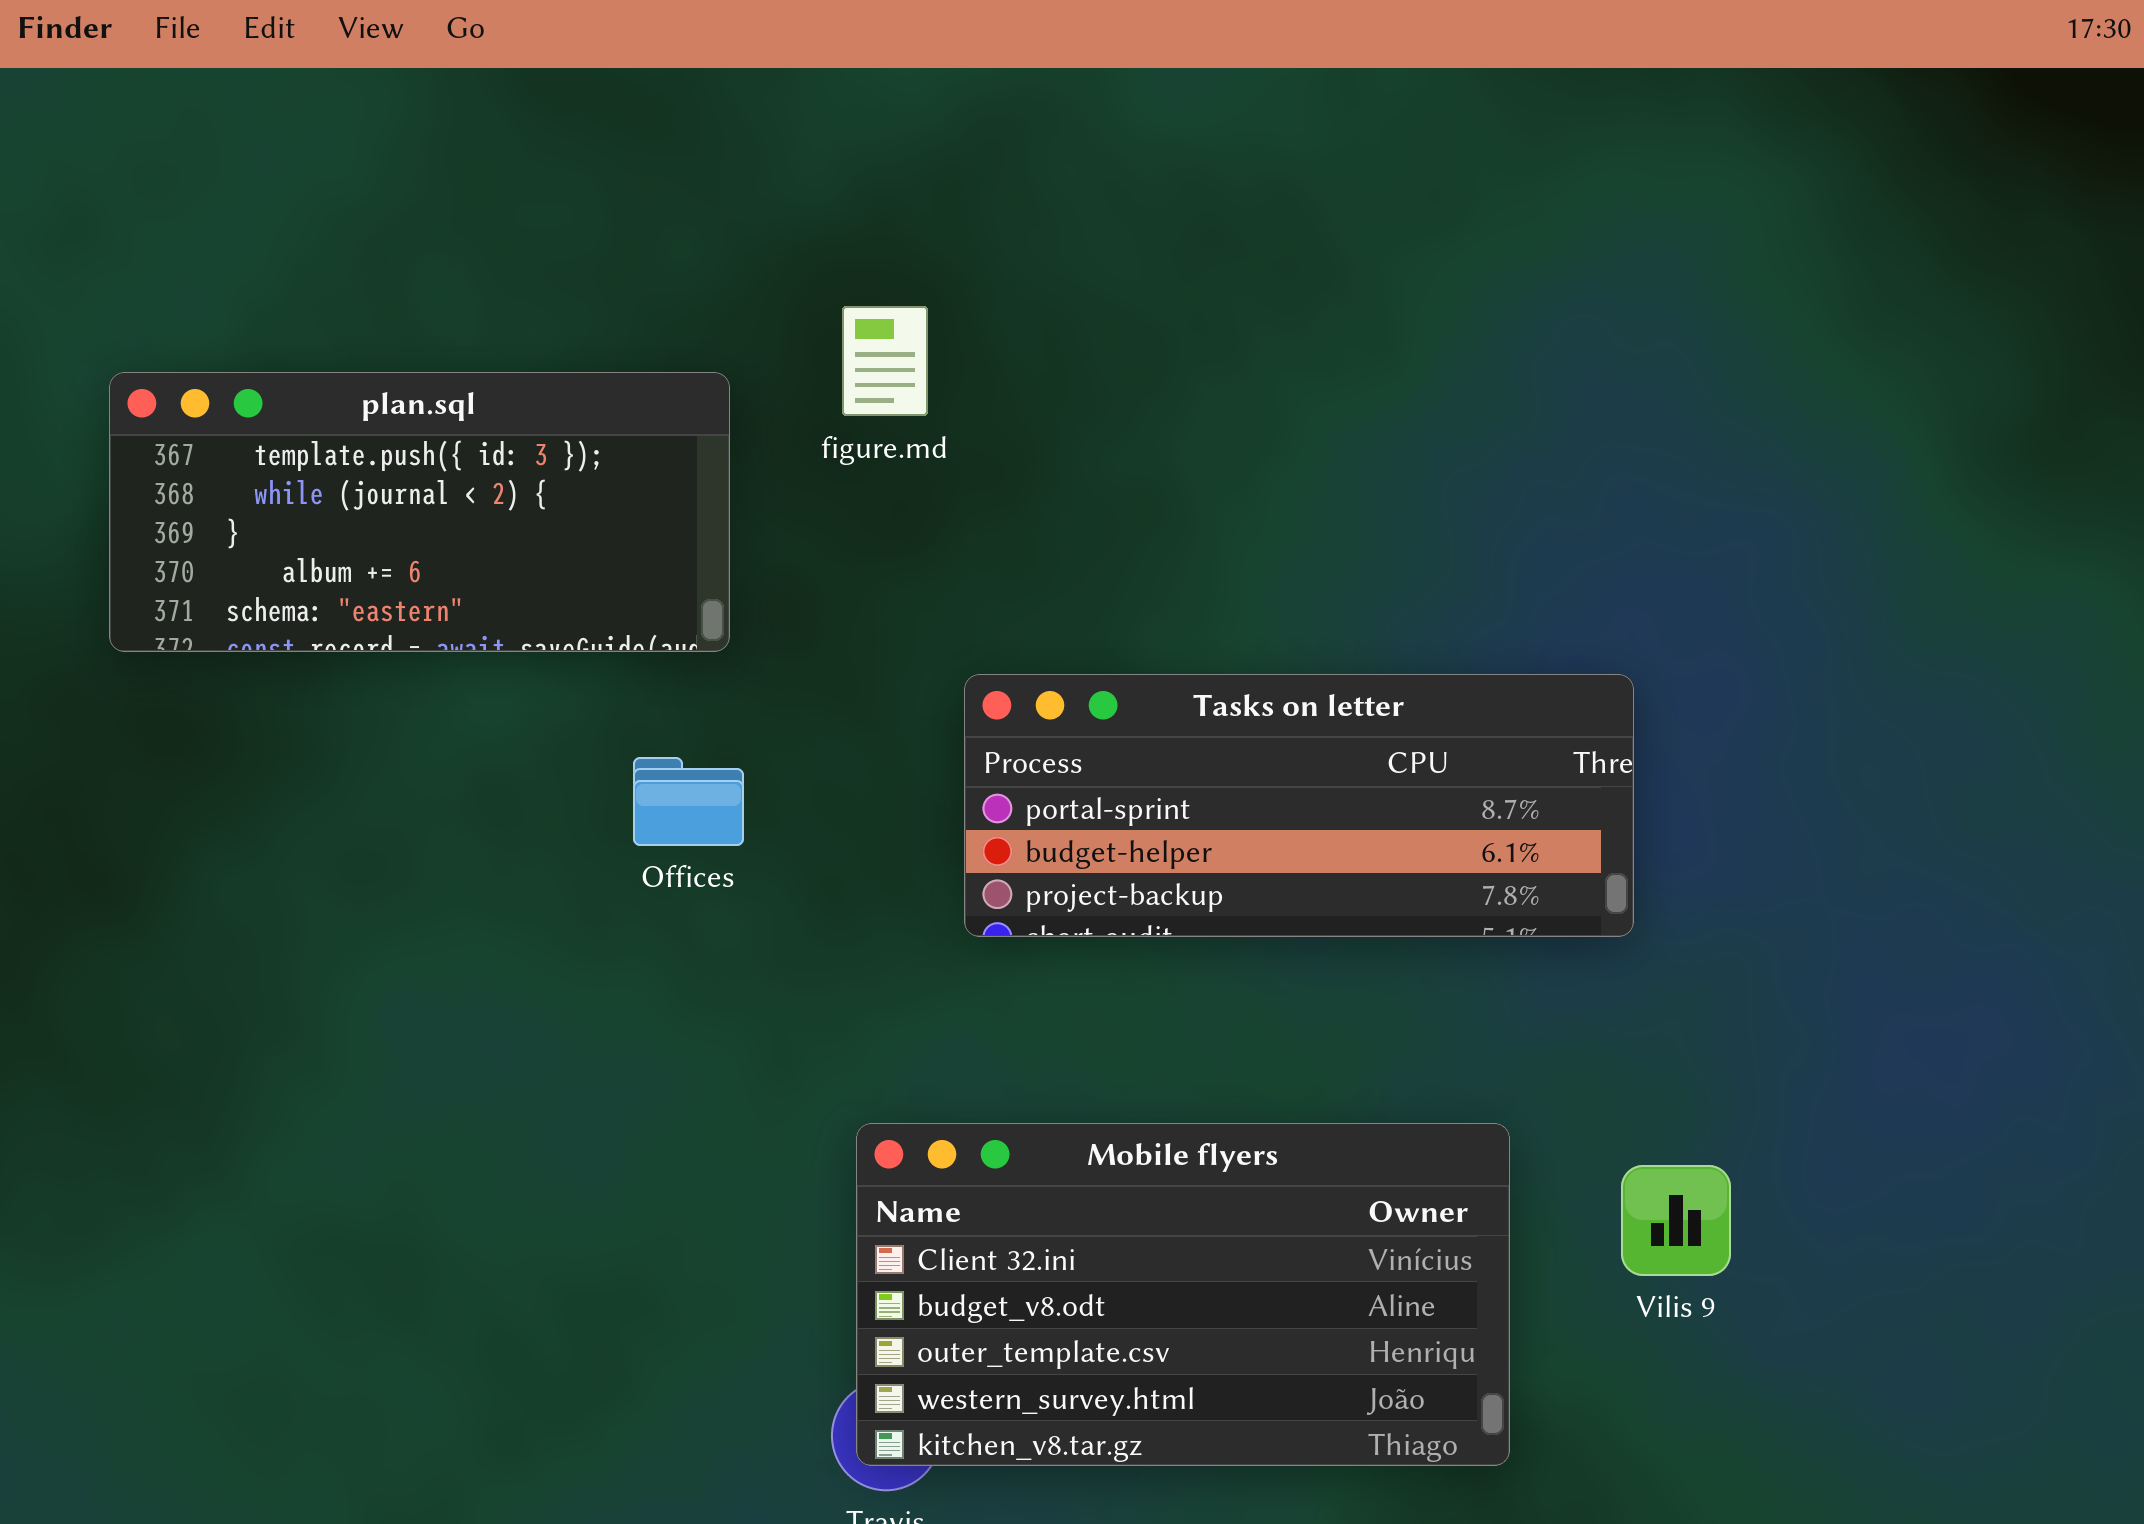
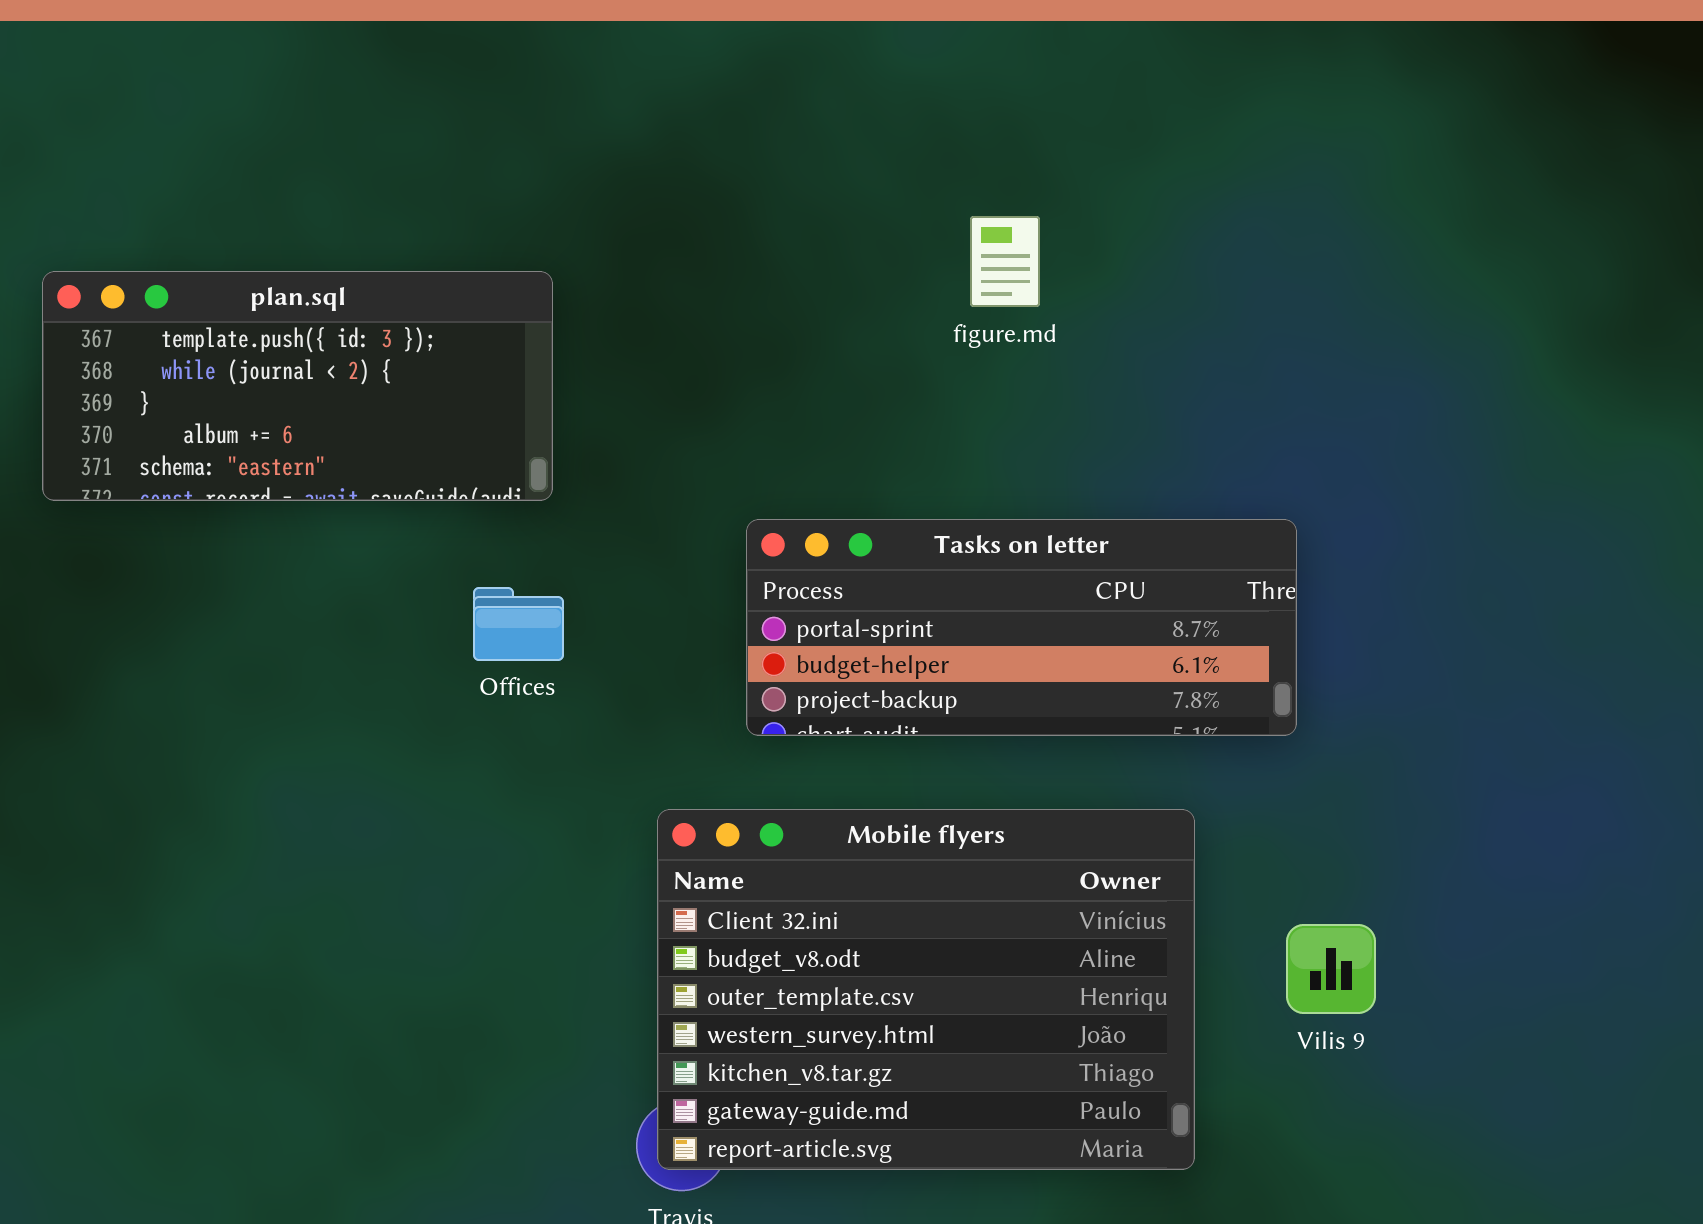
figure.md: [842,306,928,416] -> [970,216,1040,307], moved
Mobile flyers: [856,1123,1510,1466] -> [657,809,1195,1170], resized

